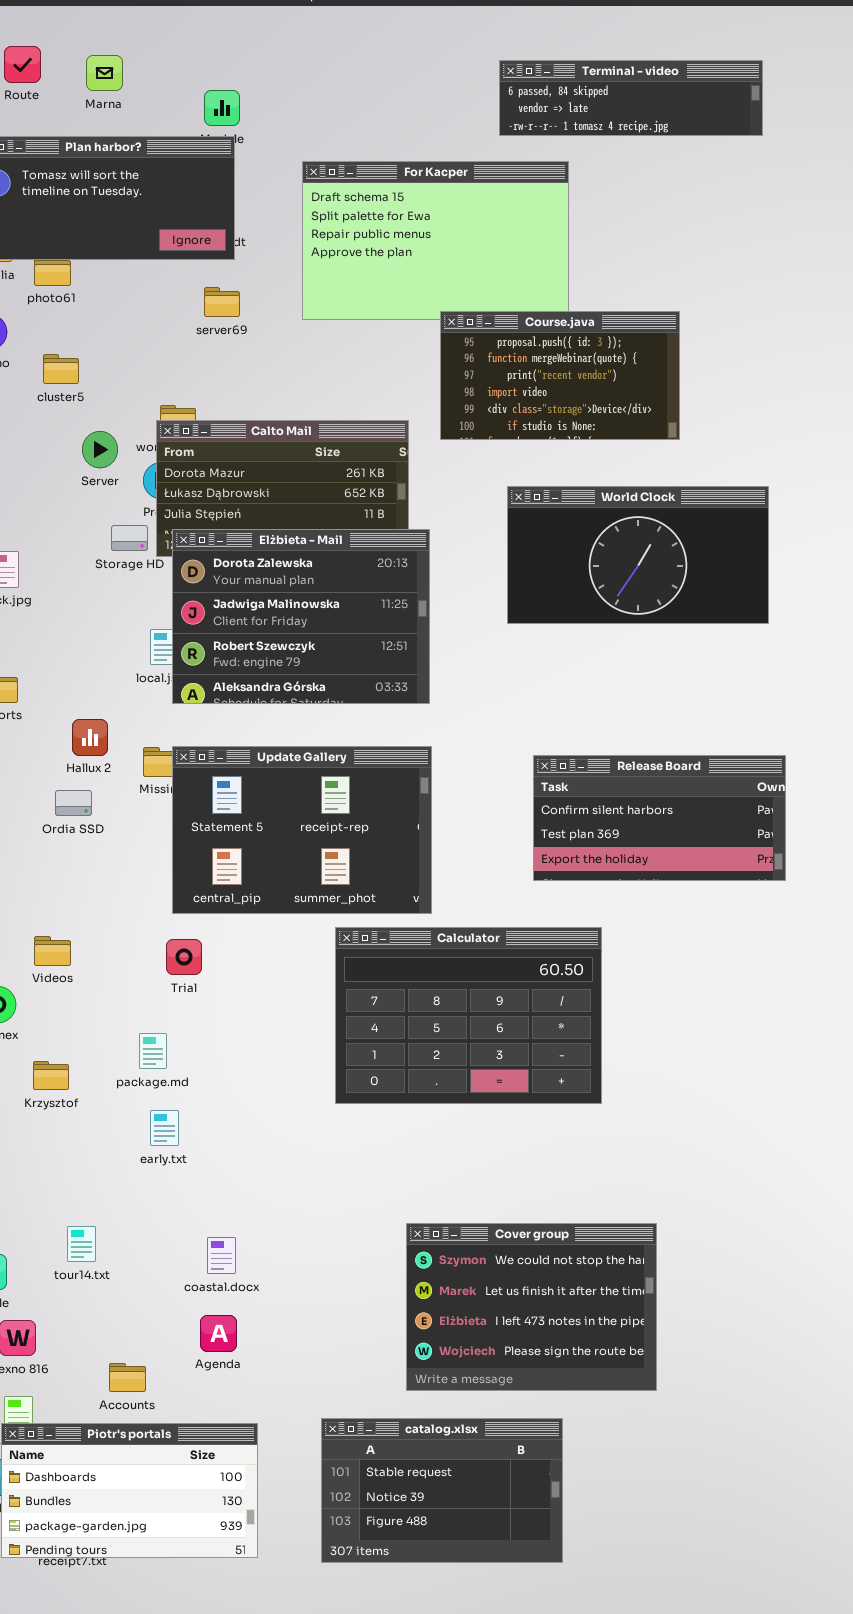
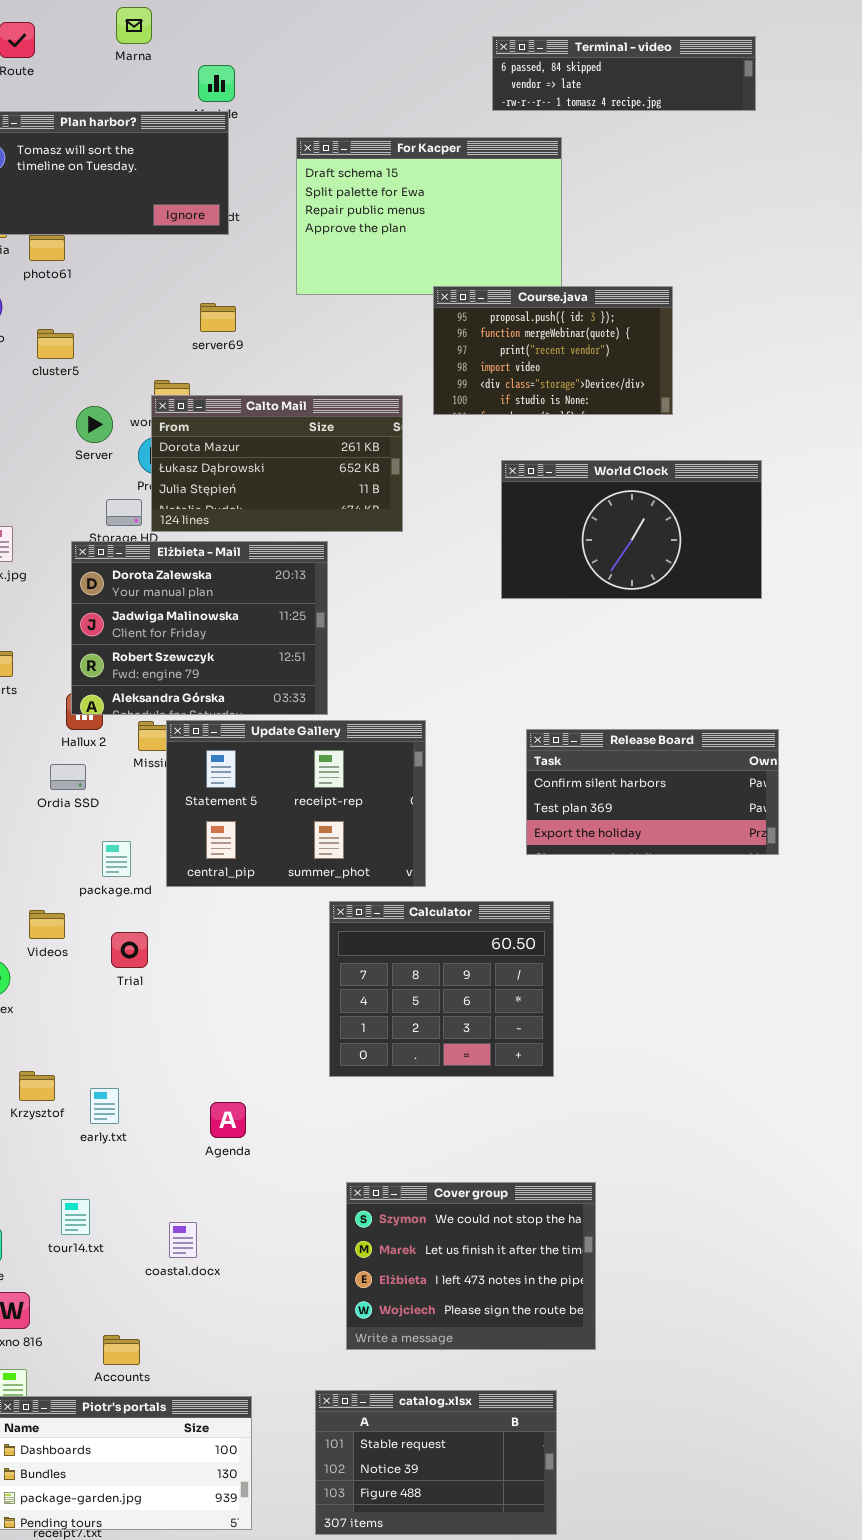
Marna: [86,55,123,91] -> [116,7,152,44], moved
server69: [204,287,240,317] -> [200,303,236,332], moved
Elżbieta - Mail: [172,529,430,704] -> [71,541,328,715], moved
Calculator: [335,927,602,1104] -> [329,901,554,1077], resized
Trial: [166,939,202,975] -> [111,932,148,968], moved
package.md: [139,1033,167,1069] -> [102,841,131,877], moved
Krzysztof: [33,1061,69,1090] -> [19,1071,55,1101], moved
early.txt: [150,1110,179,1146] -> [90,1088,119,1124], moved
Cover group: [406,1223,657,1391] -> [346,1182,596,1350], moved
coastal.docx: [207,1237,236,1274] -> [169,1222,197,1258], moved
Agenda: [200,1315,237,1352] -> [210,1102,246,1138], moved

